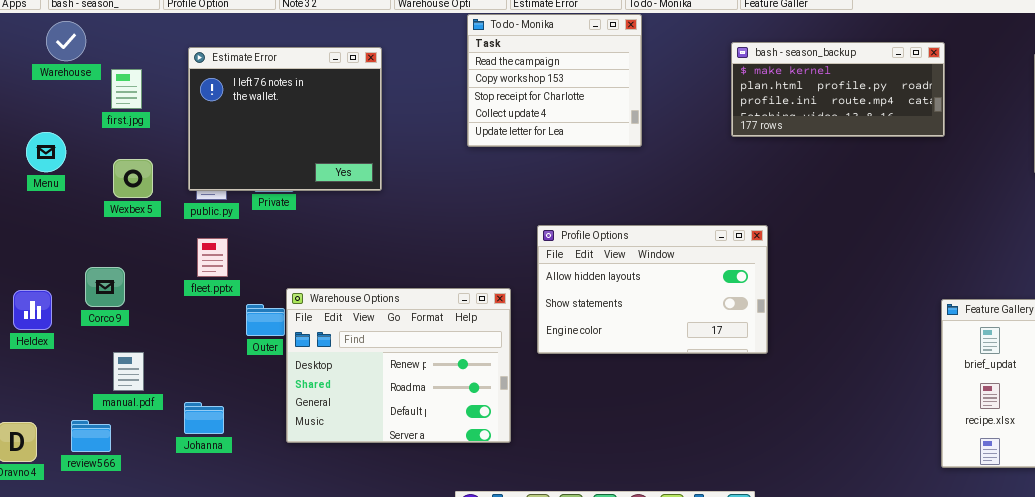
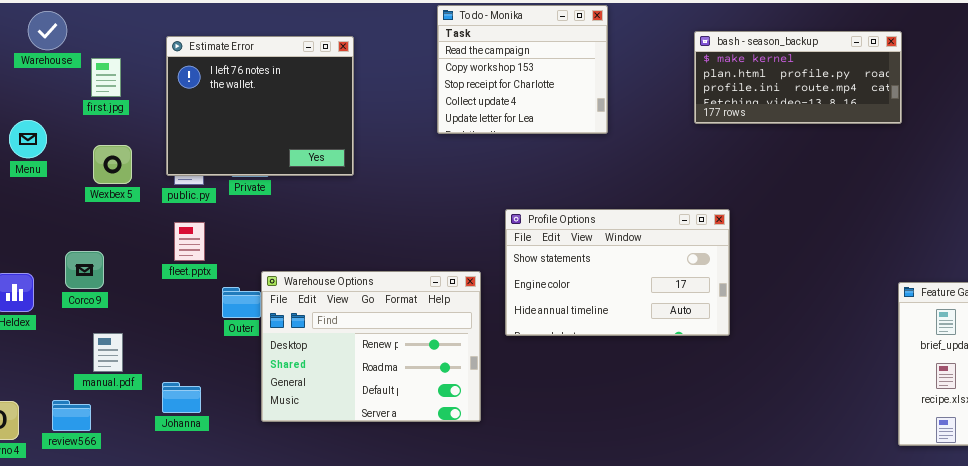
Profile Options: [537,225,768,354] -> [505,209,730,336], scrolled down 1 row

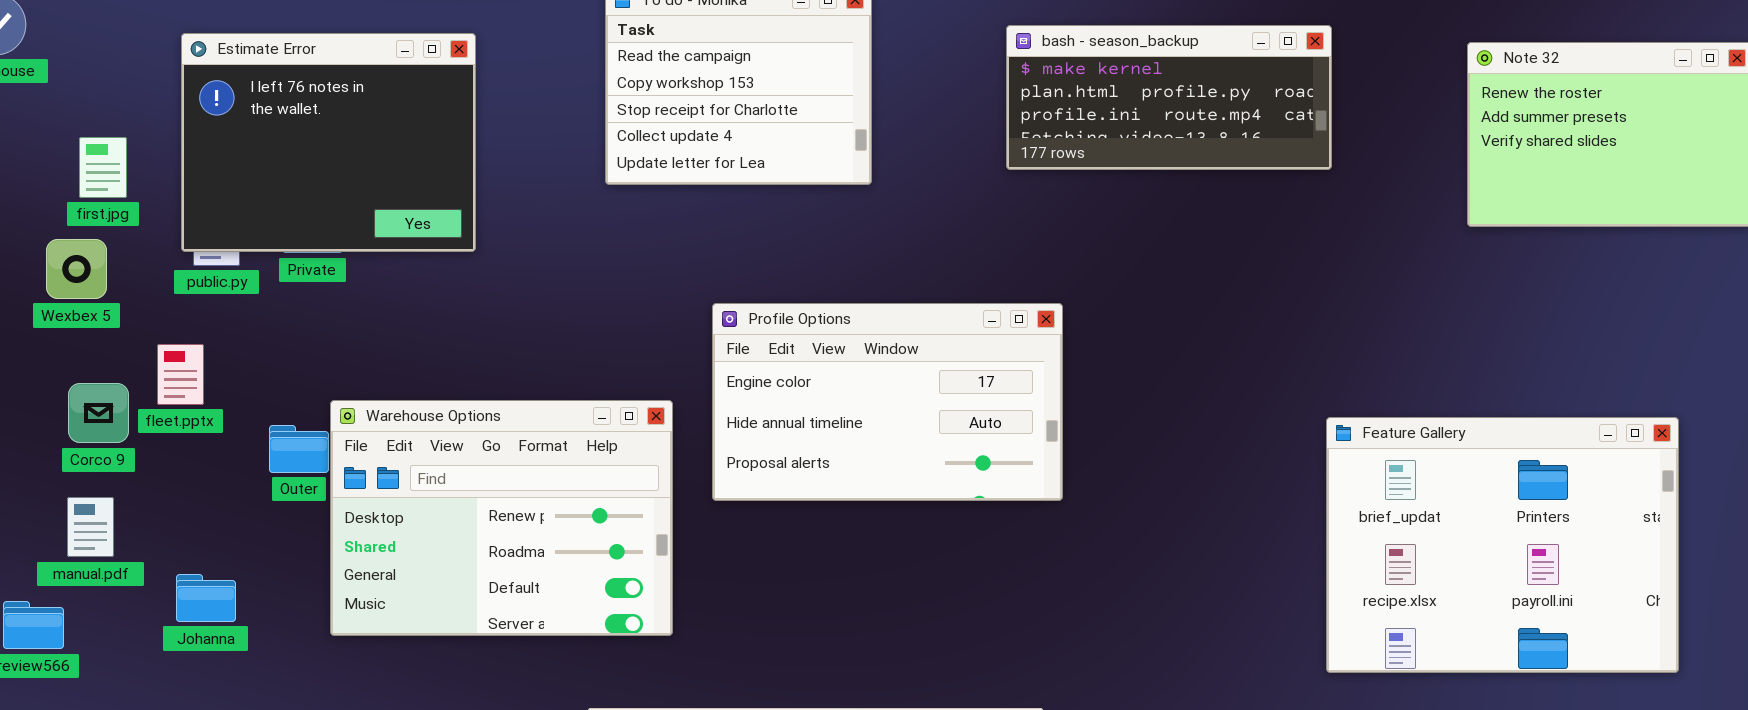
first.jpg: [91,58,121,97] -> [79,137,127,198], moved
Wexbex 5: [93,145,132,184] -> [46,239,107,299], moved
Profile Options: [505,209,730,336] -> [712,303,1063,501], scrolled down 1 row
fleet.pptx: [174,222,205,261] -> [157,344,204,405], moved
Corco 9: [65,251,104,289] -> [68,383,129,443], moved

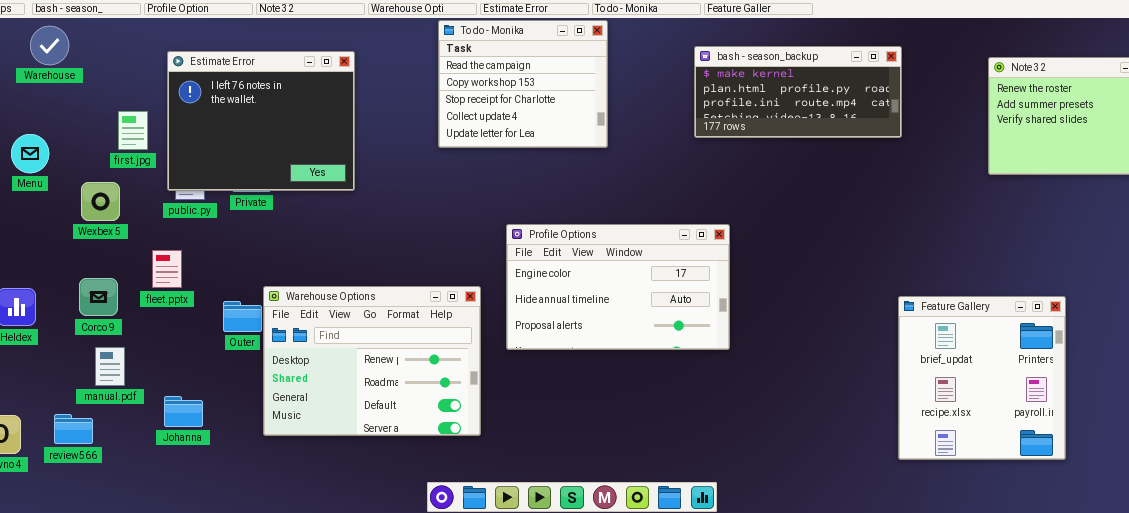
first.jpg: [79,137,127,198] -> [118,111,148,150], moved
Corco 9: [68,383,129,443] -> [79,278,118,316], moved
Feature Gallery: [1326,417,1679,673] -> [898,296,1066,460], resized

